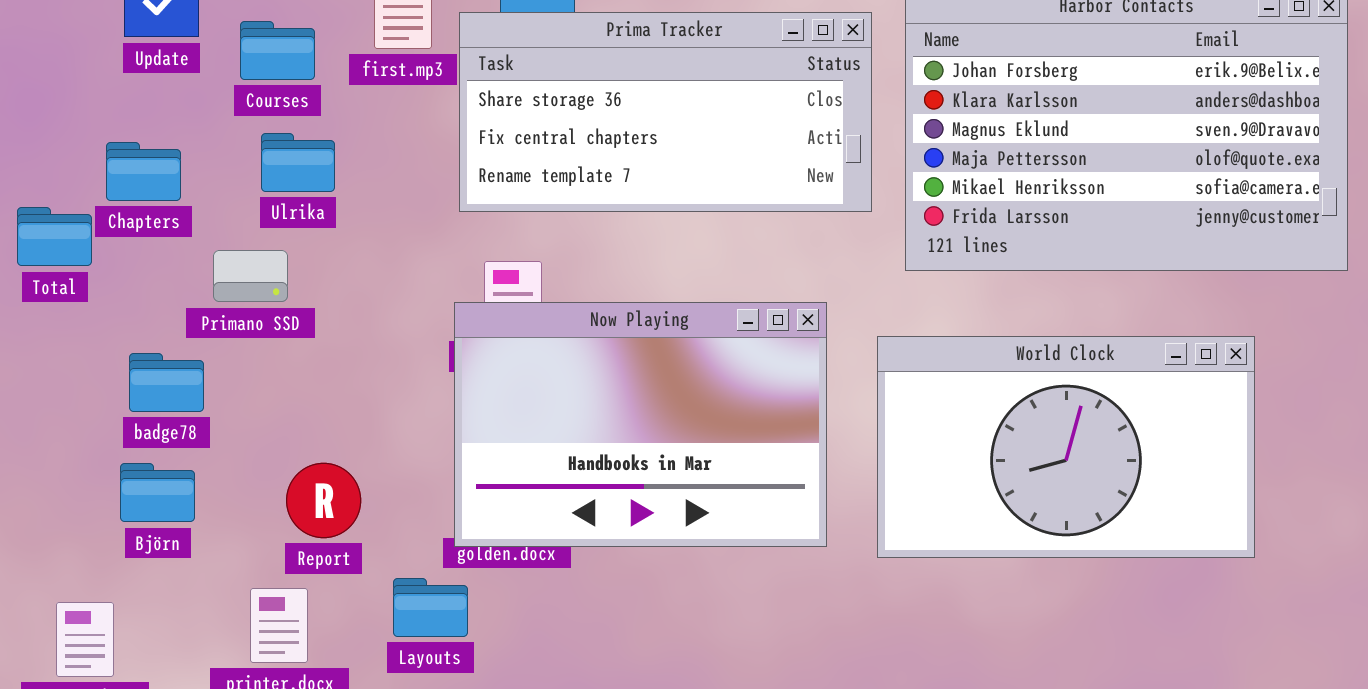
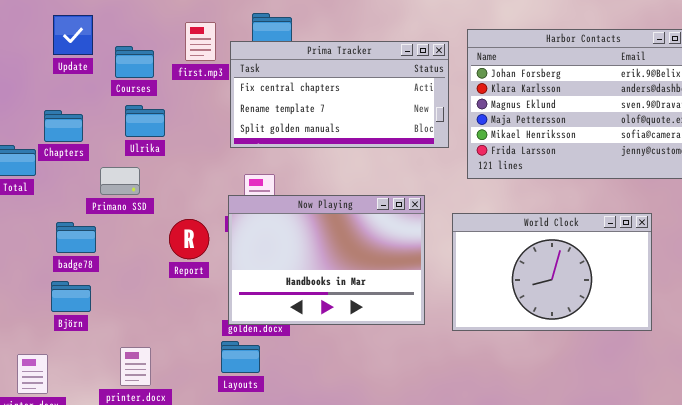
Prima Tracker: [459,12,872,212] -> [230,41,449,148], scrolled down 1 row
Report: [286,463,361,538] -> [169,219,209,259], moved
Layouts: [393,578,468,637] -> [221,341,260,373], moved

